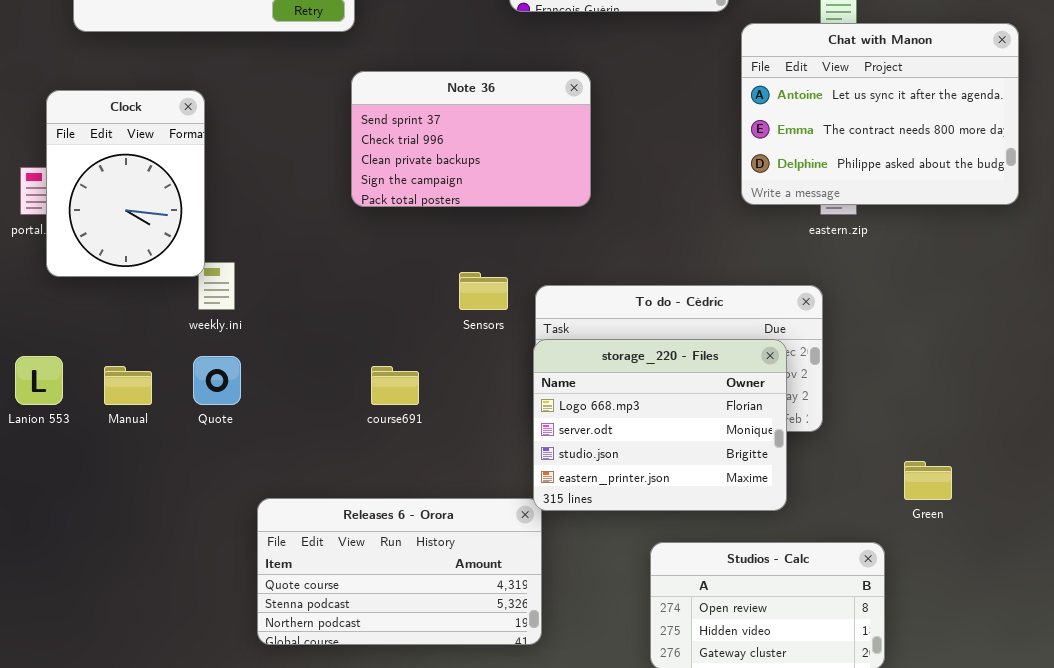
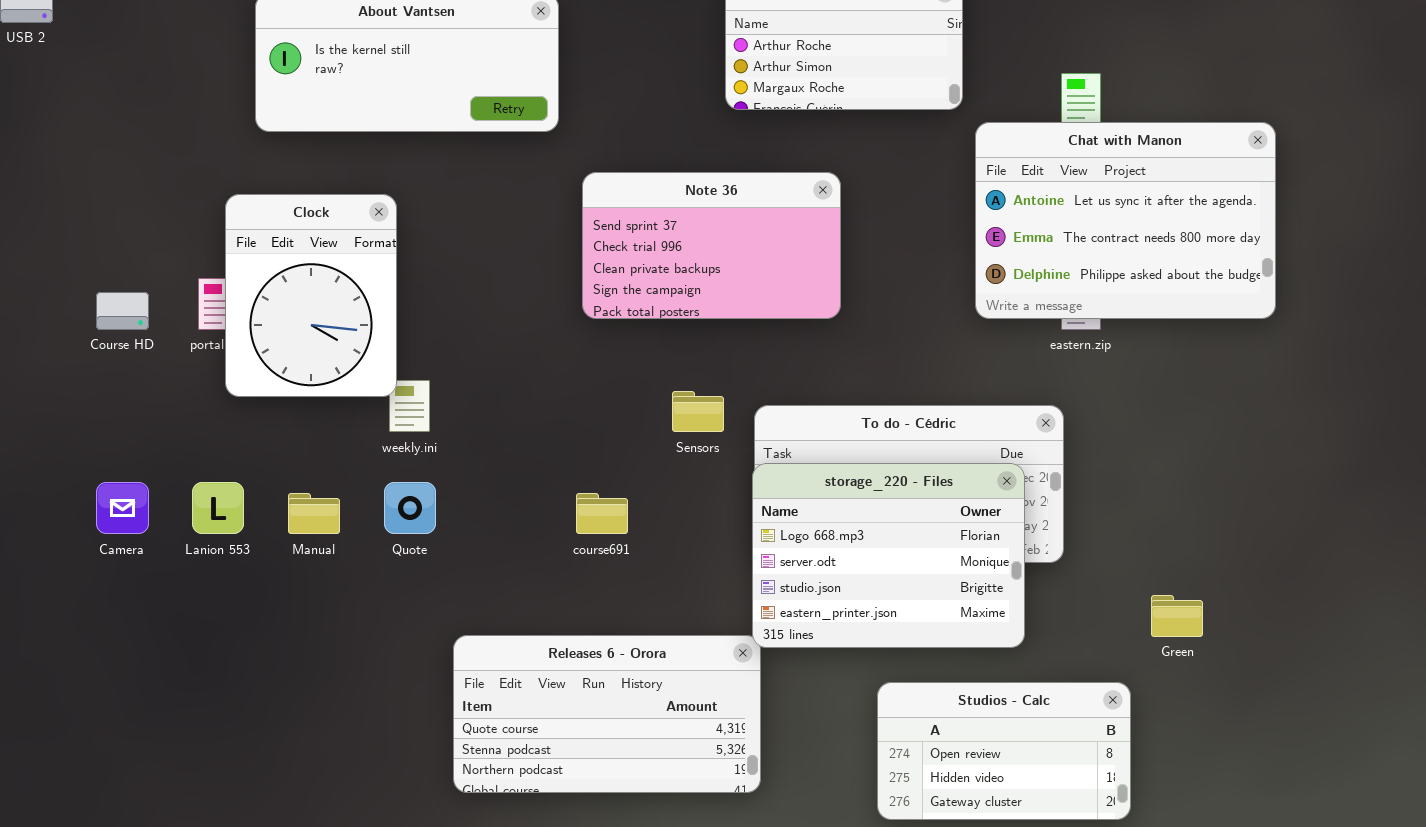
Note 36: [351,71,591,207] -> [582,172,841,319], moved

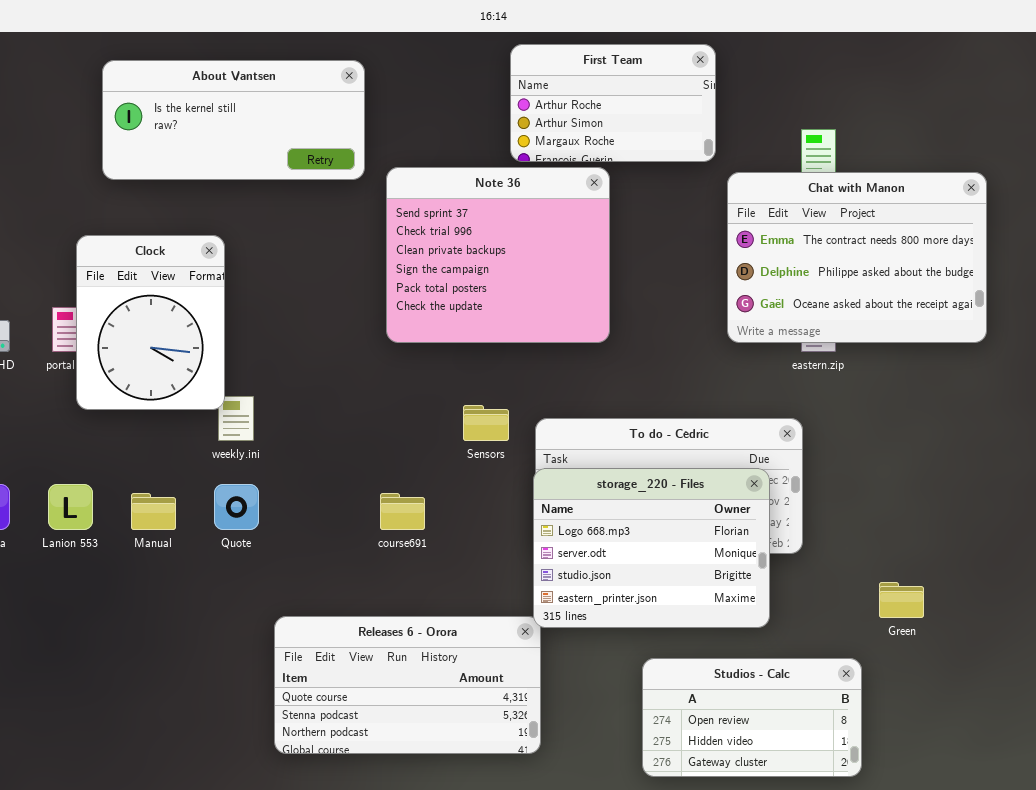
Chat with Manon: [975,122,1276,319] -> [727,172,987,343], scrolled down 1 row
Note 36: [582,172,841,319] -> [386,167,610,343], resized

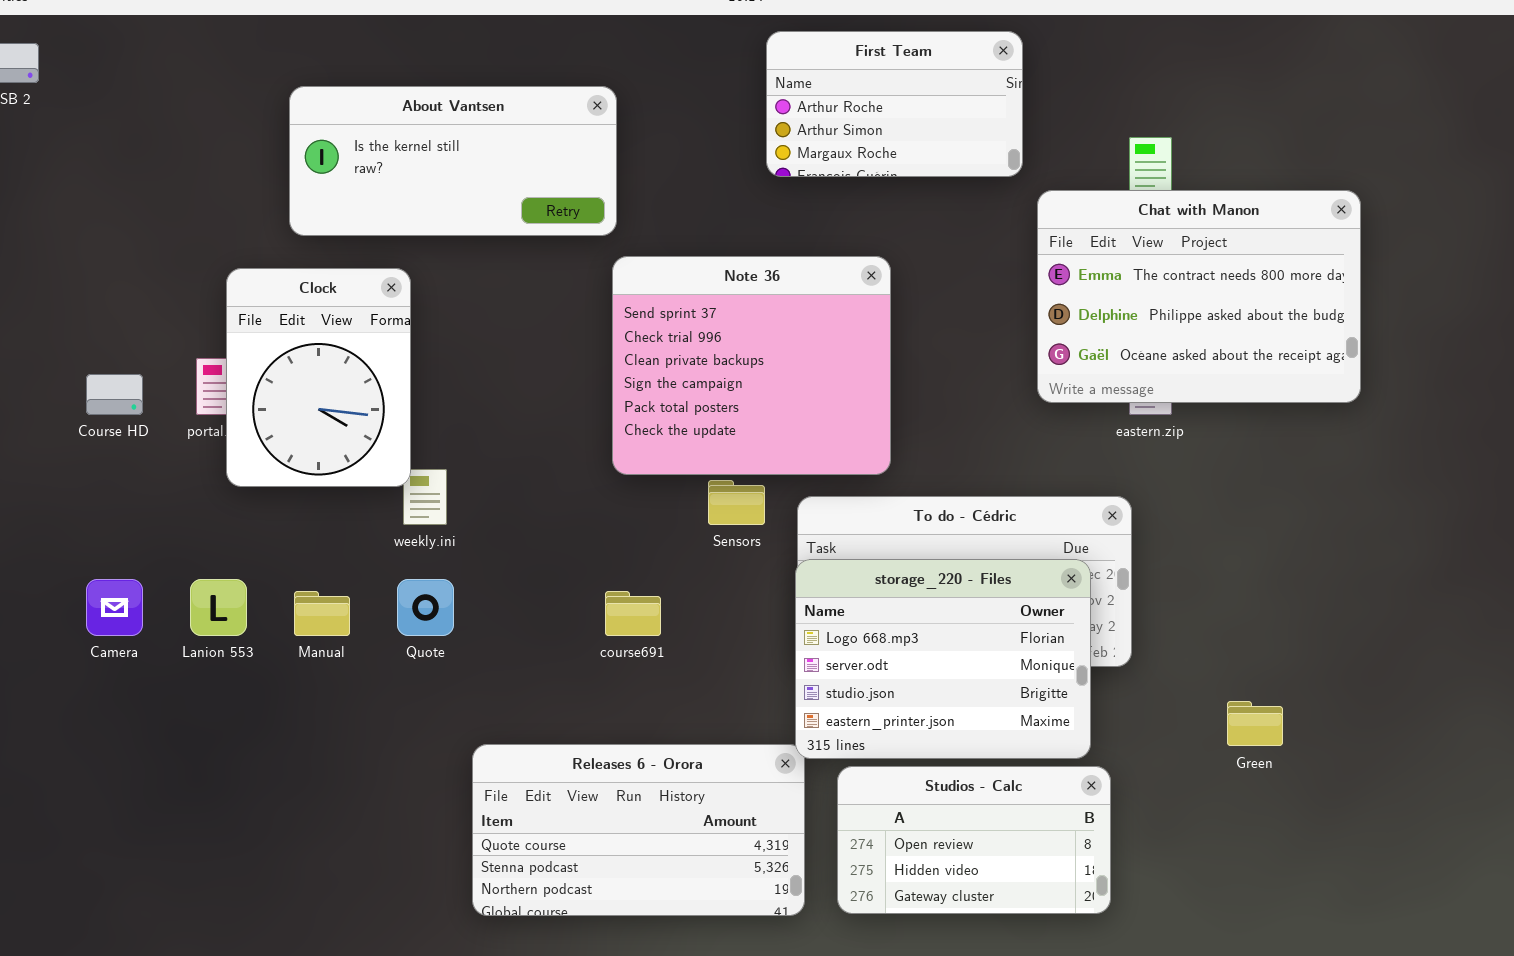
About Vantsen: [102,60,365,180] -> [289,86,617,236], moved
Note 36: [386,167,610,343] -> [612,256,891,475], moved
Studios - Calc: [642,658,862,777] -> [837,766,1111,914], moved

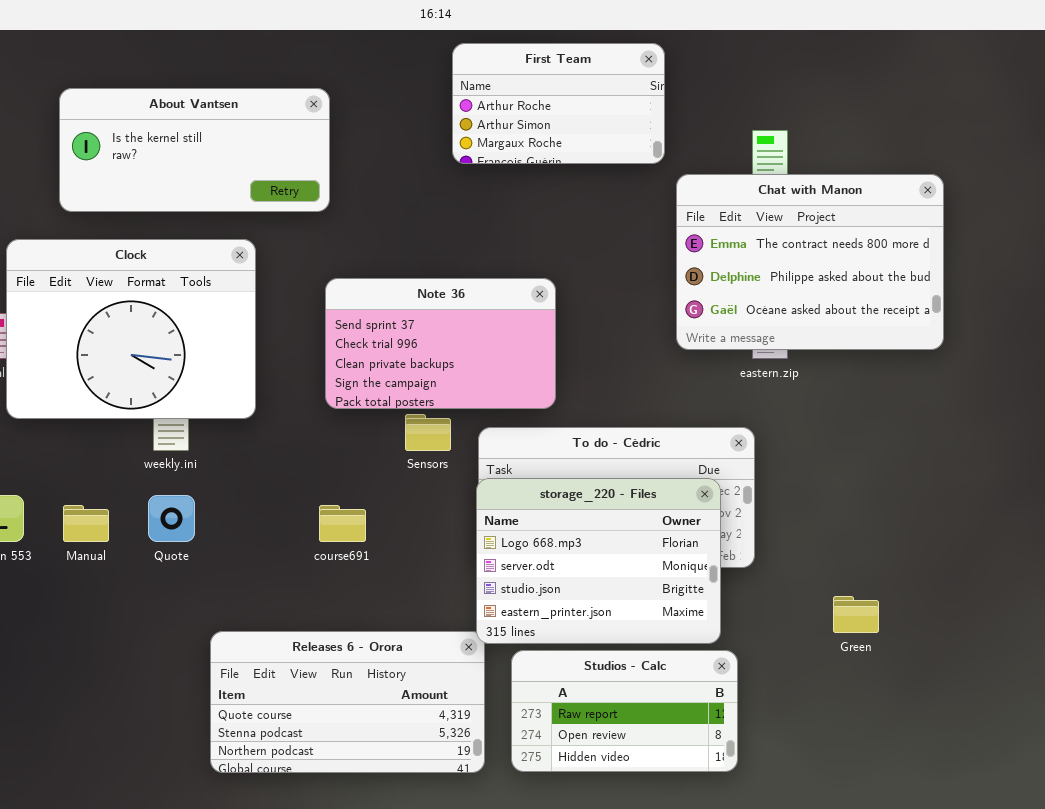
Note 36: [612,256,891,475] -> [325,278,556,409], resized
Clock: [226,268,411,487] -> [6,239,256,419], resized
Studios - Calc: [837,766,1111,914] -> [511,650,738,772], scrolled up 1 row

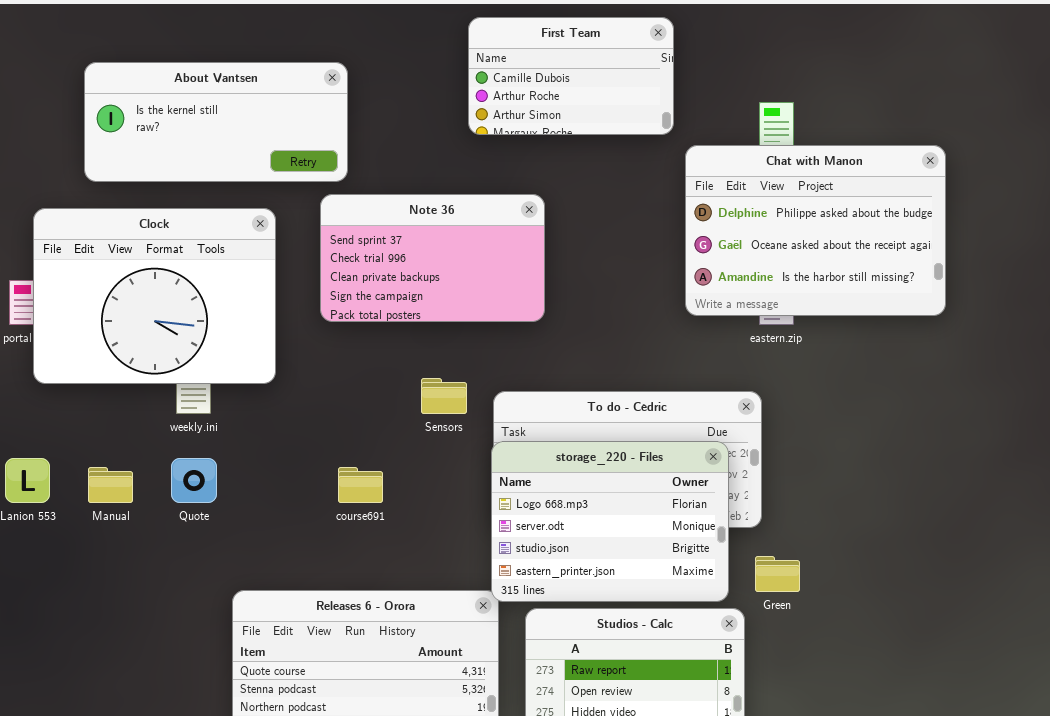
First Team: [452,43,665,164] -> [468,17,674,135], scrolled up 1 row
Chat with Manon: [676,174,944,350] -> [685,145,946,316], scrolled down 1 row
Note 36: [325,278,556,409] -> [320,194,545,322], moved
Green: [833,596,879,633] -> [755,556,800,592], moved

